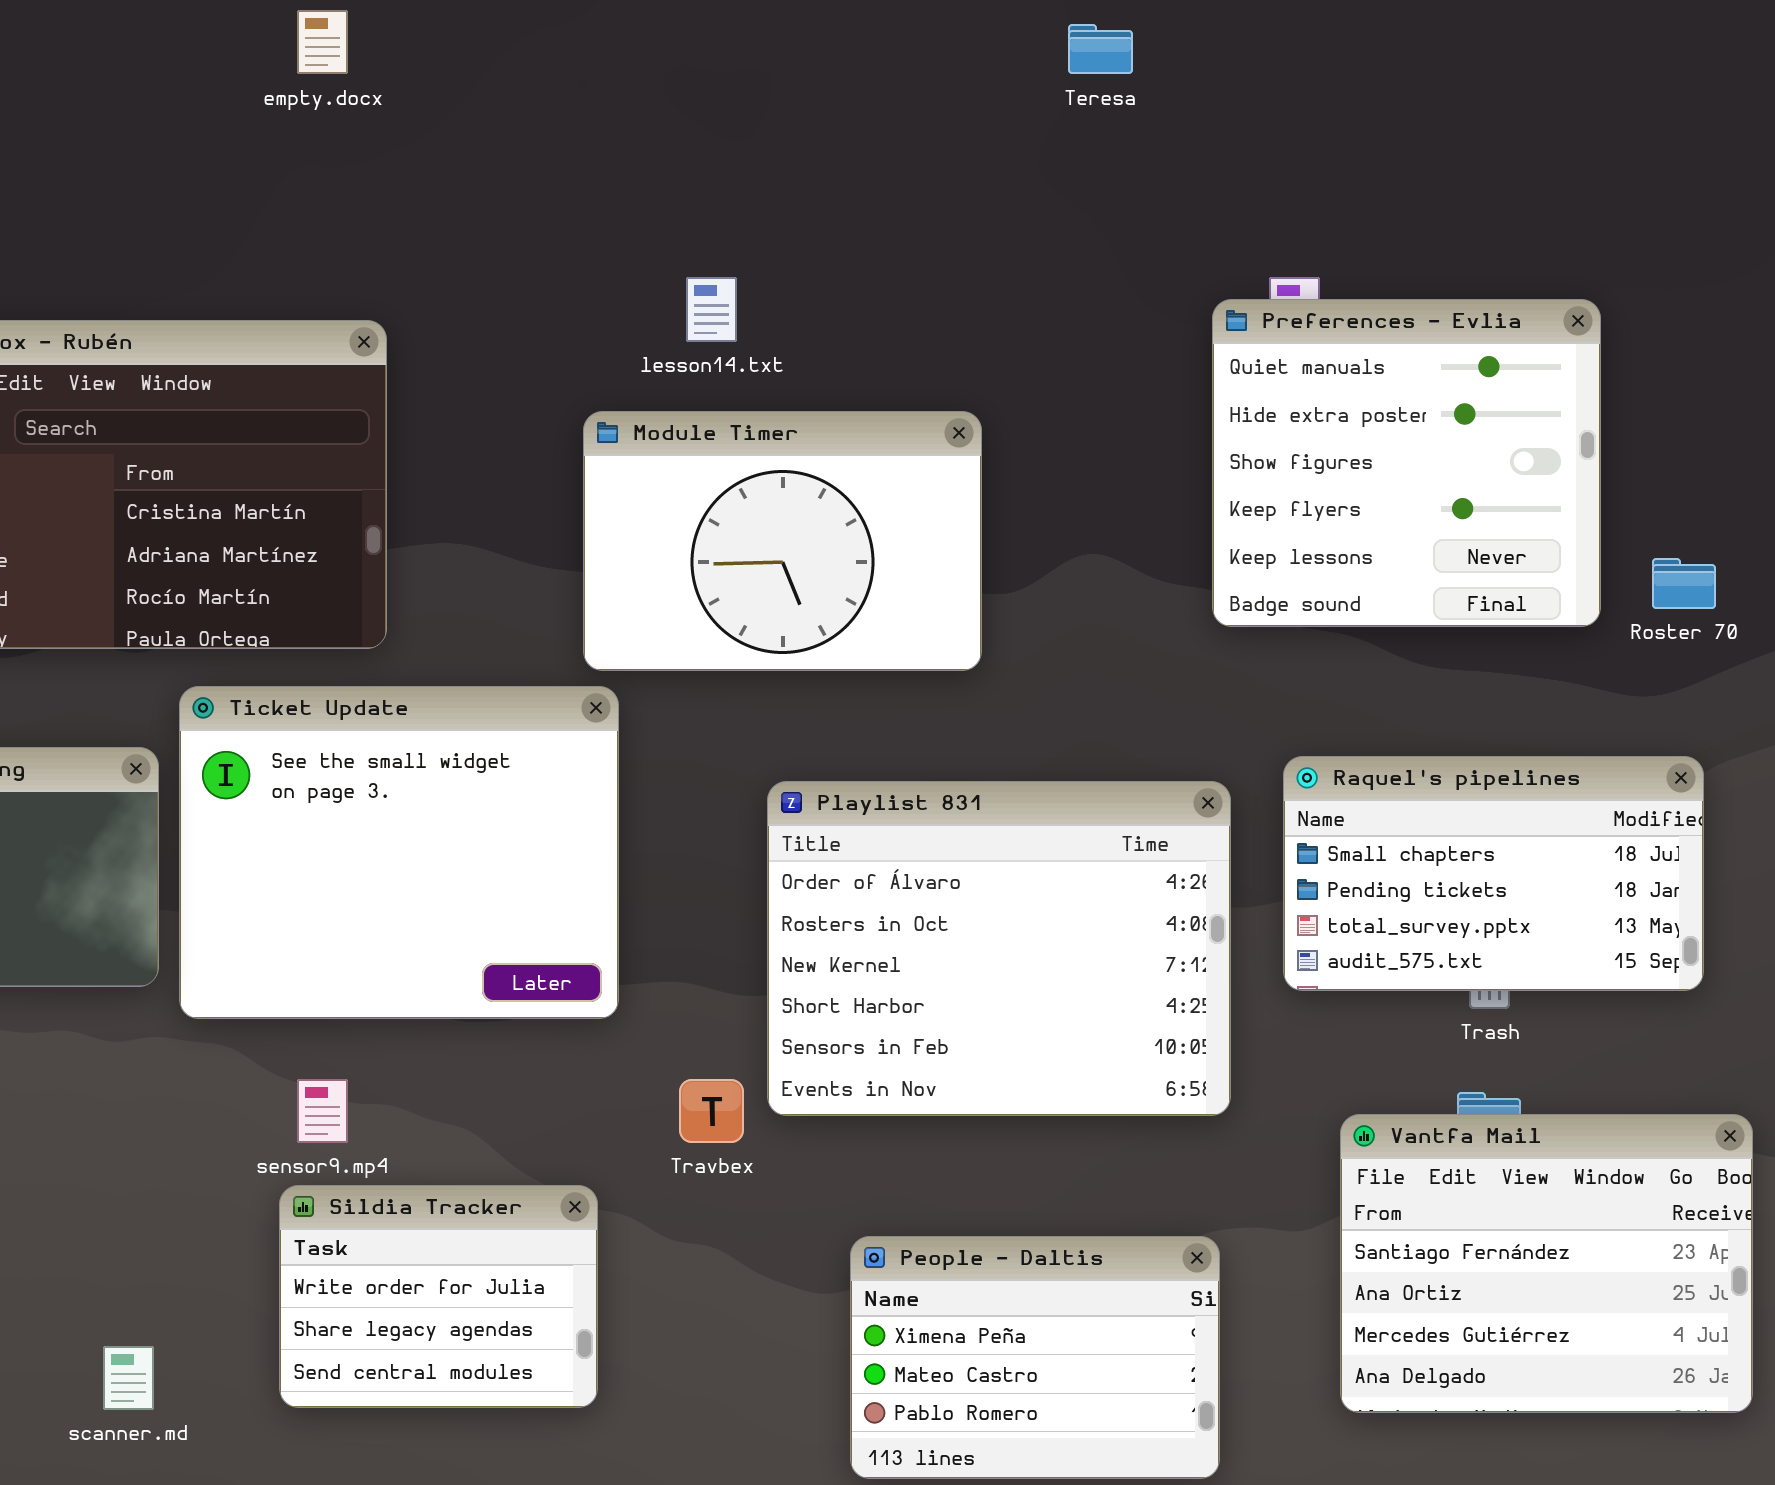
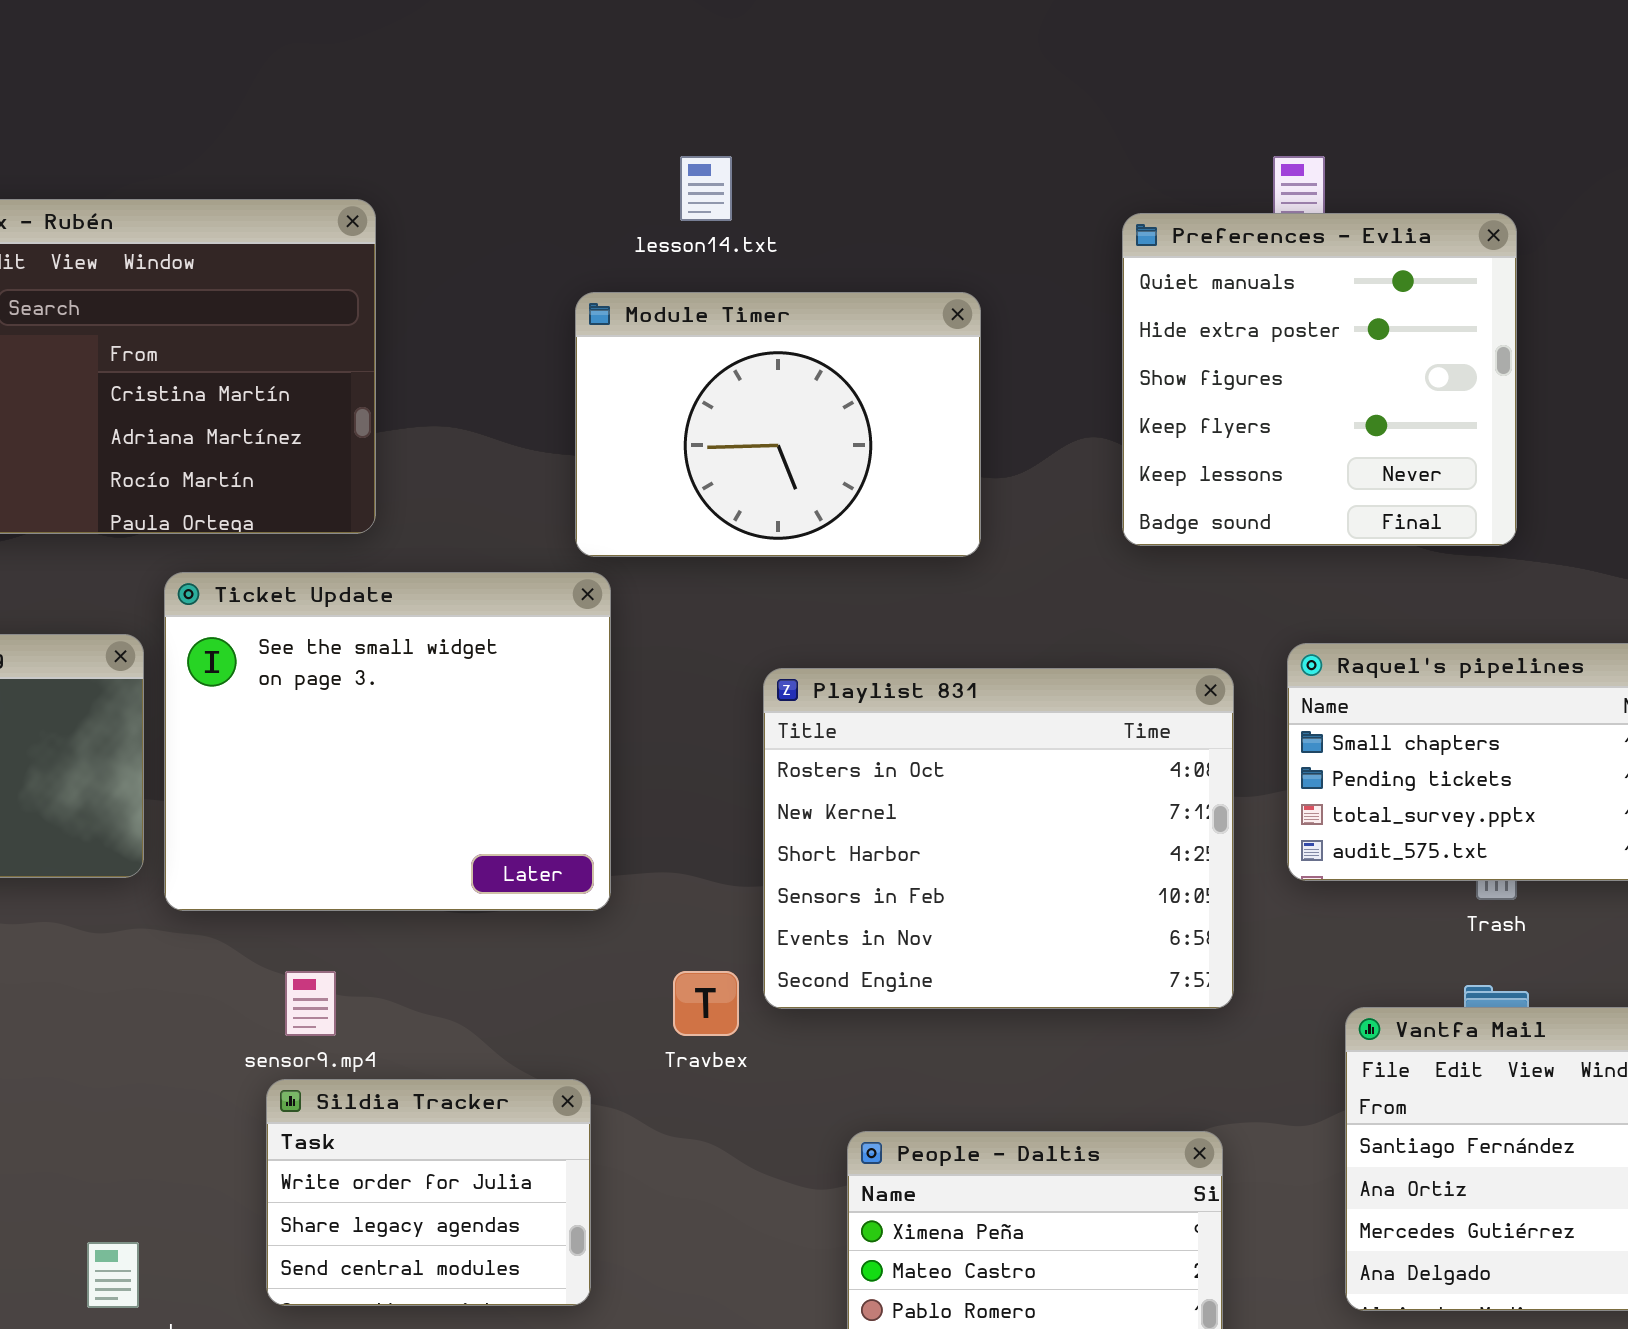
Preferences - Evlia: [1212,299,1601,627] -> [1122,213,1517,546], moved
Playlist 831: [767,781,1231,1116] -> [763,668,1234,1009], scrolled down 1 row

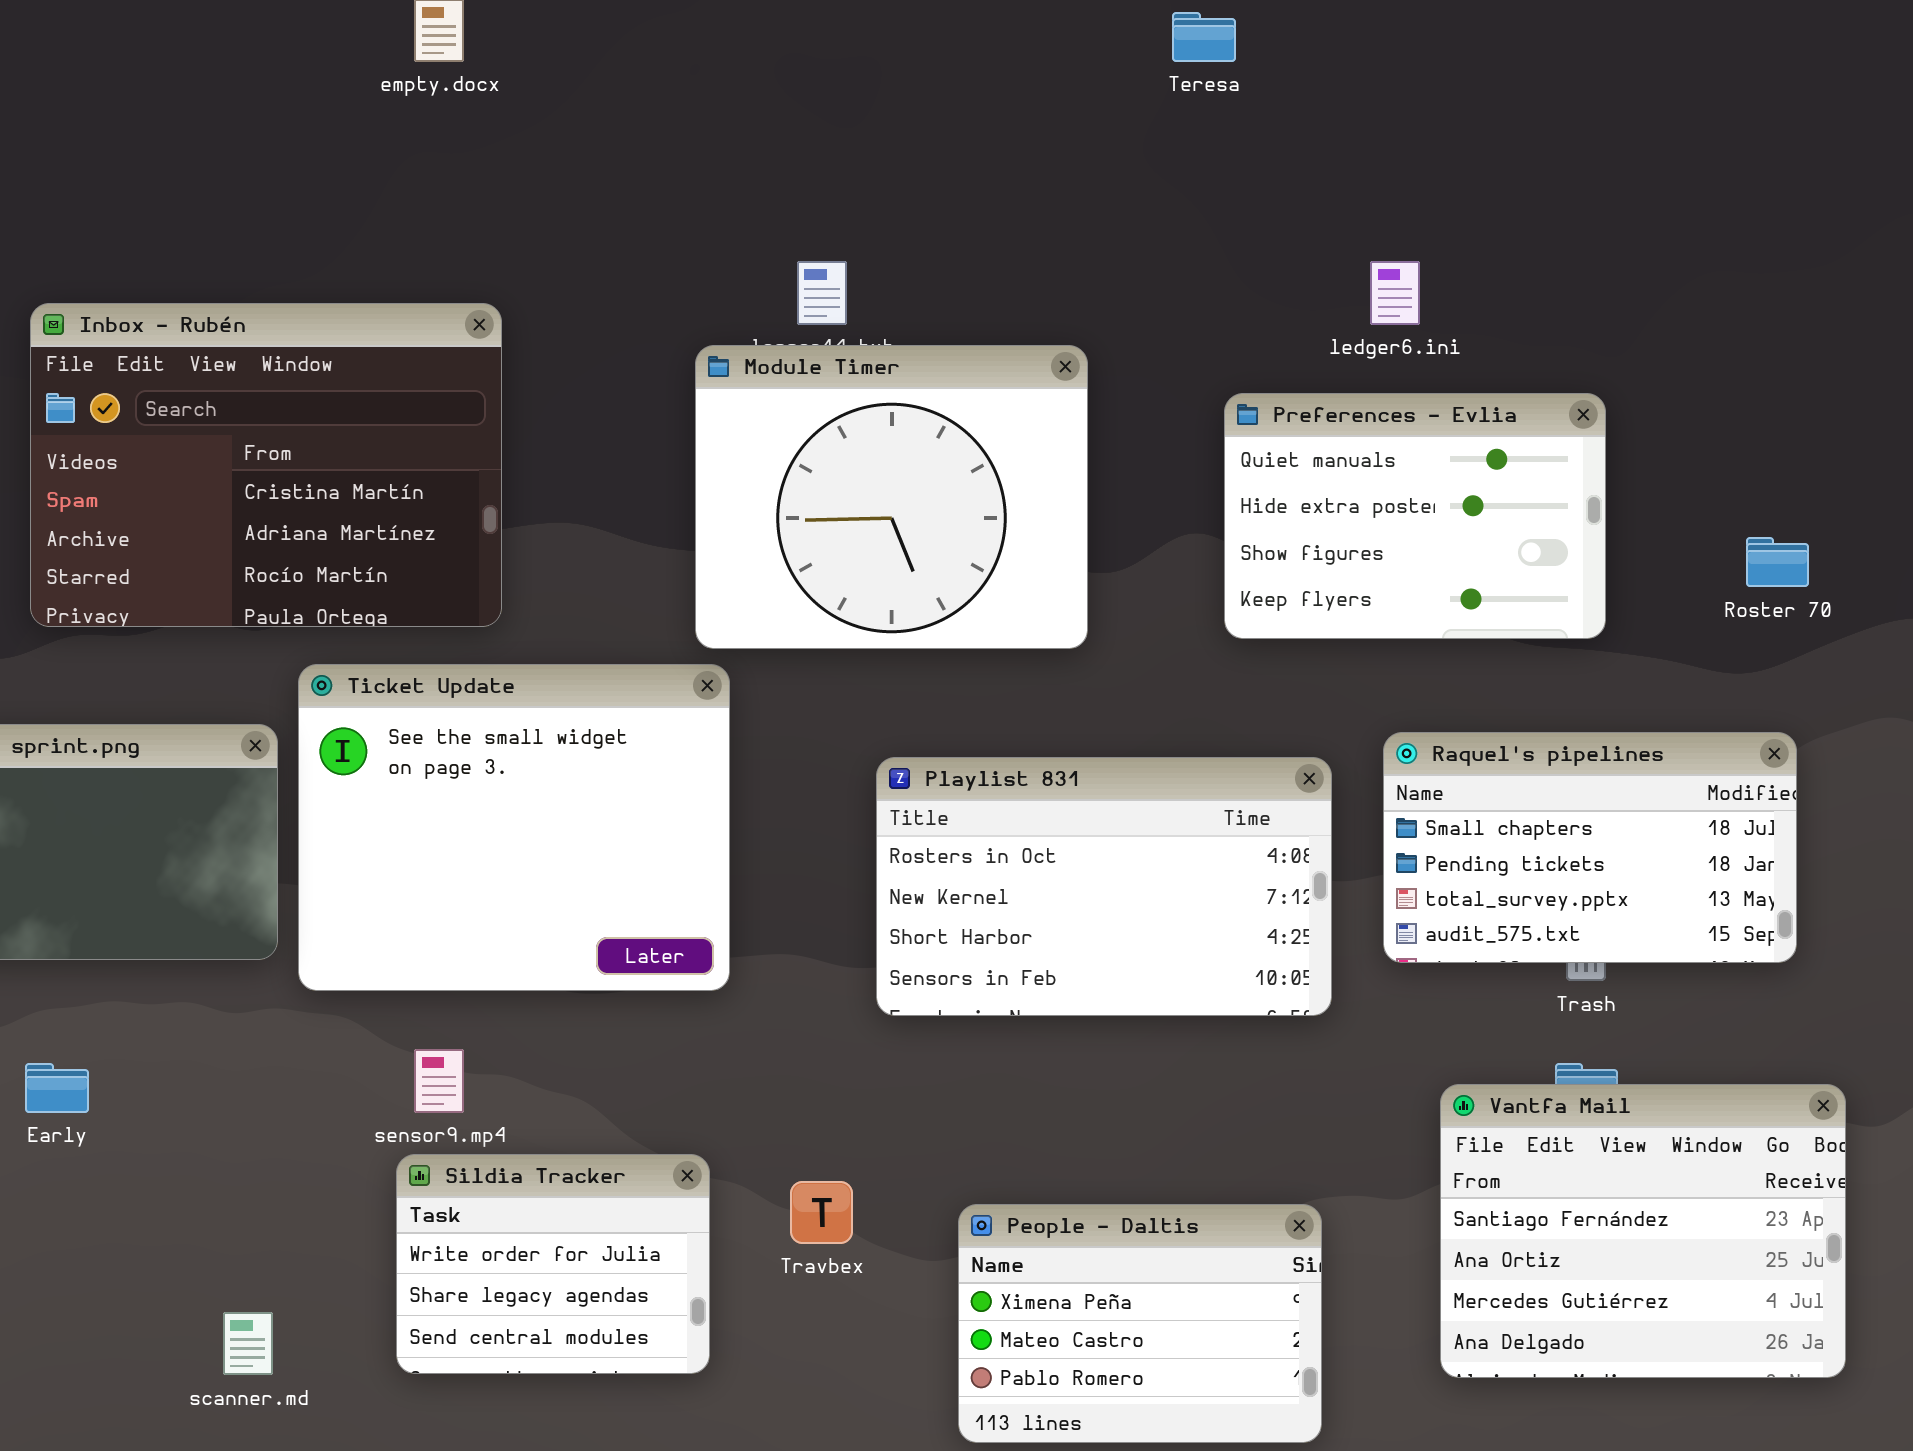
Preferences - Evlia: [1122,213,1517,546] -> [1224,393,1606,639], resized
Module Timer: [575,292,981,557] -> [695,345,1088,649], resized
Playlist 831: [763,668,1234,1009] -> [876,757,1332,1016], resized
Travbex: [673,971,739,1036] -> [790,1181,853,1244], moved

